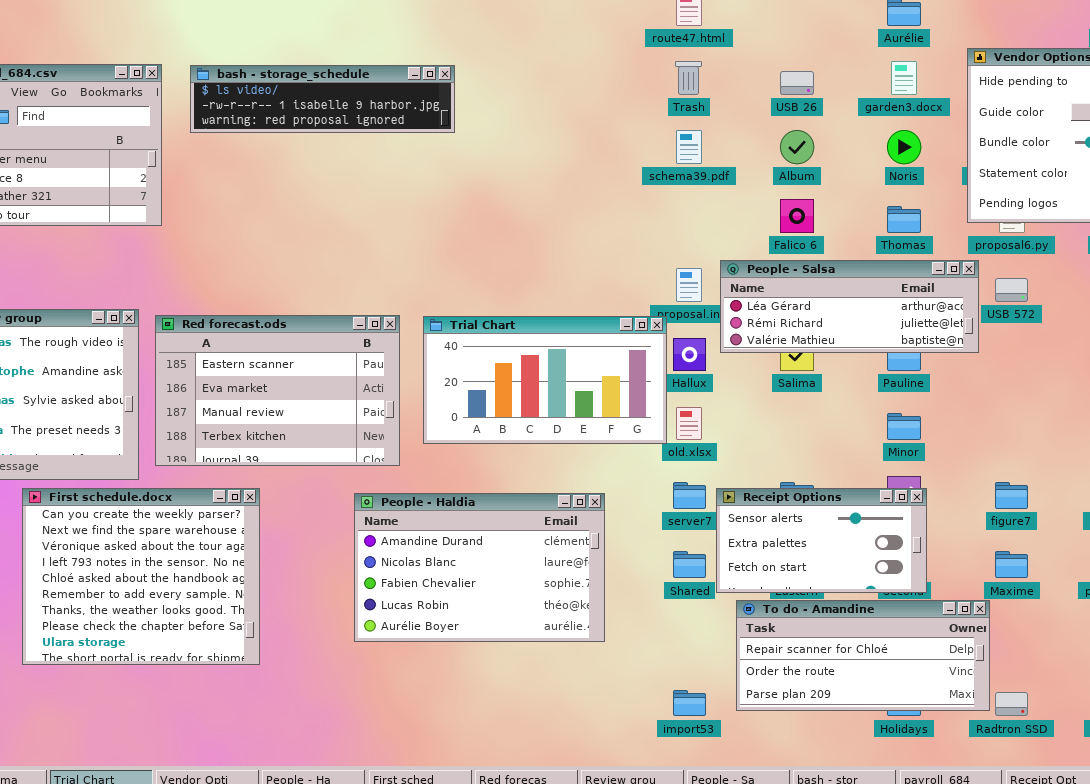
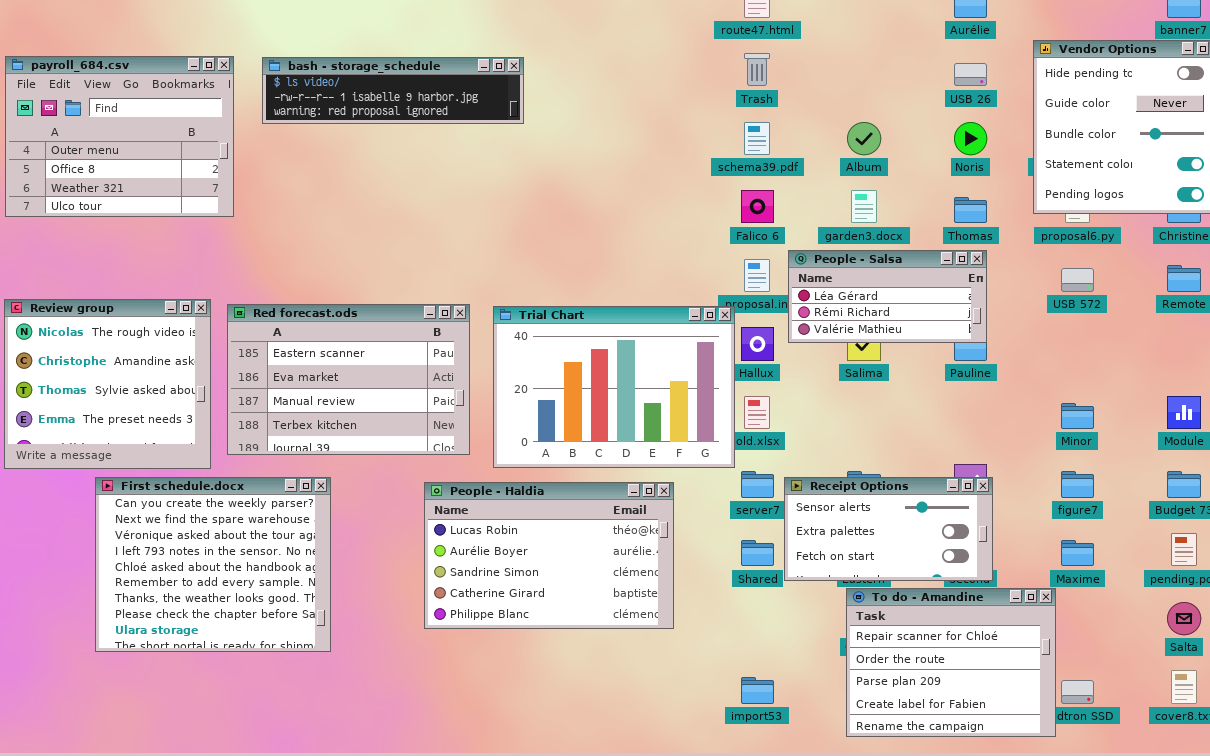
garden3.docx: [891,61,917,95] -> [851,190,877,223], moved
USB 26: [780,71,814,95] -> [954,63,987,86], moved
Falico 6: [780,199,814,233] -> [741,190,774,223], moved
People - Salsa: [720,260,979,353] -> [788,250,987,343], resized
Trial Chart: [423,316,667,444] -> [493,306,735,468], resized
Minor: [887,413,921,440] -> [1061,403,1094,429], moved
People - Haldia: [354,493,605,642] -> [424,482,674,629], scrolled down 3 rows
To do - Amandine: [736,600,990,711] -> [846,588,1056,737], resized

